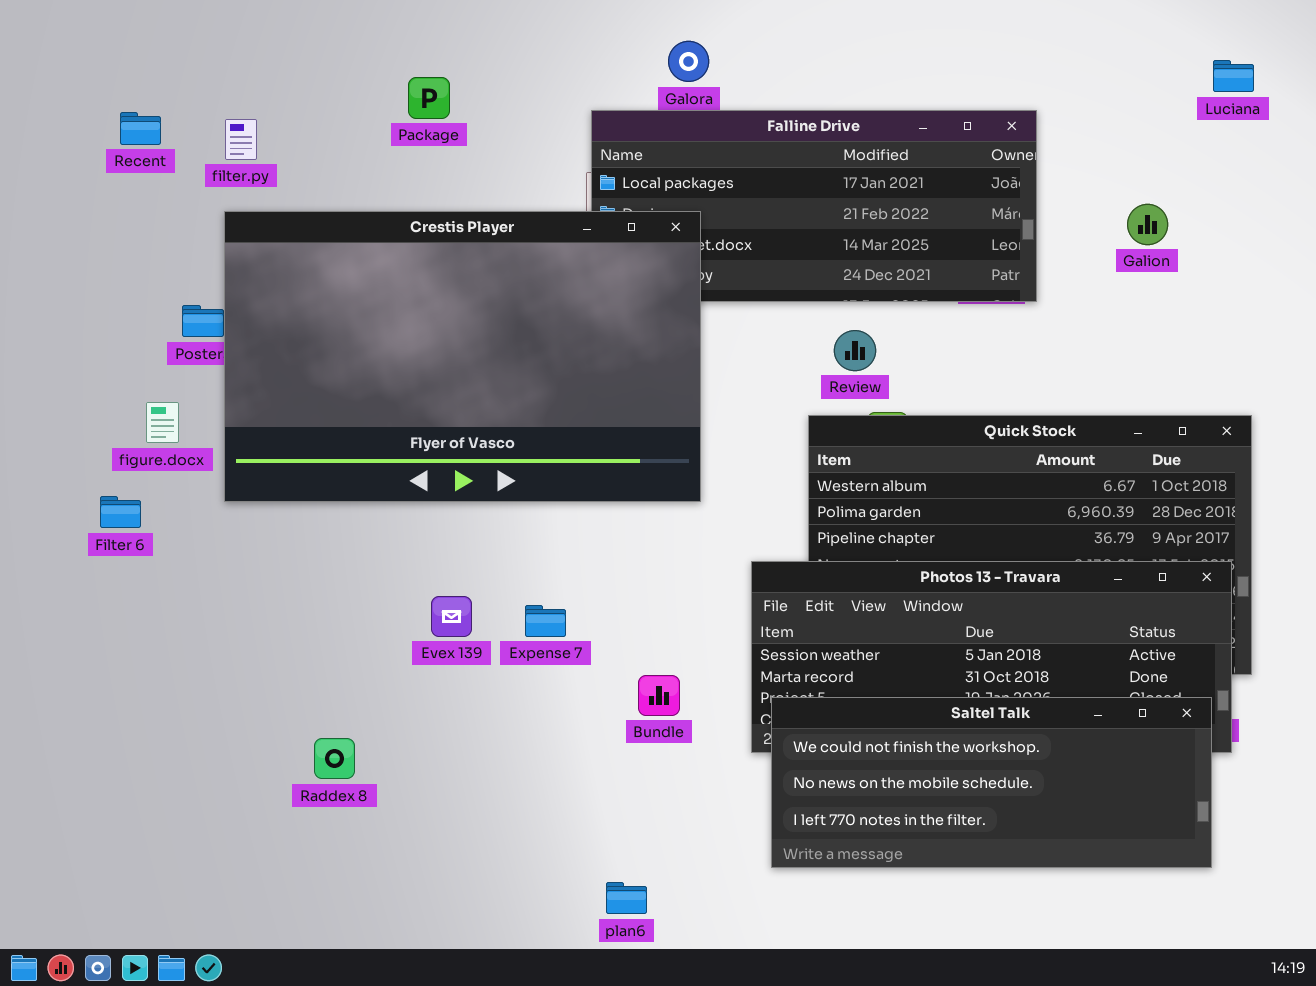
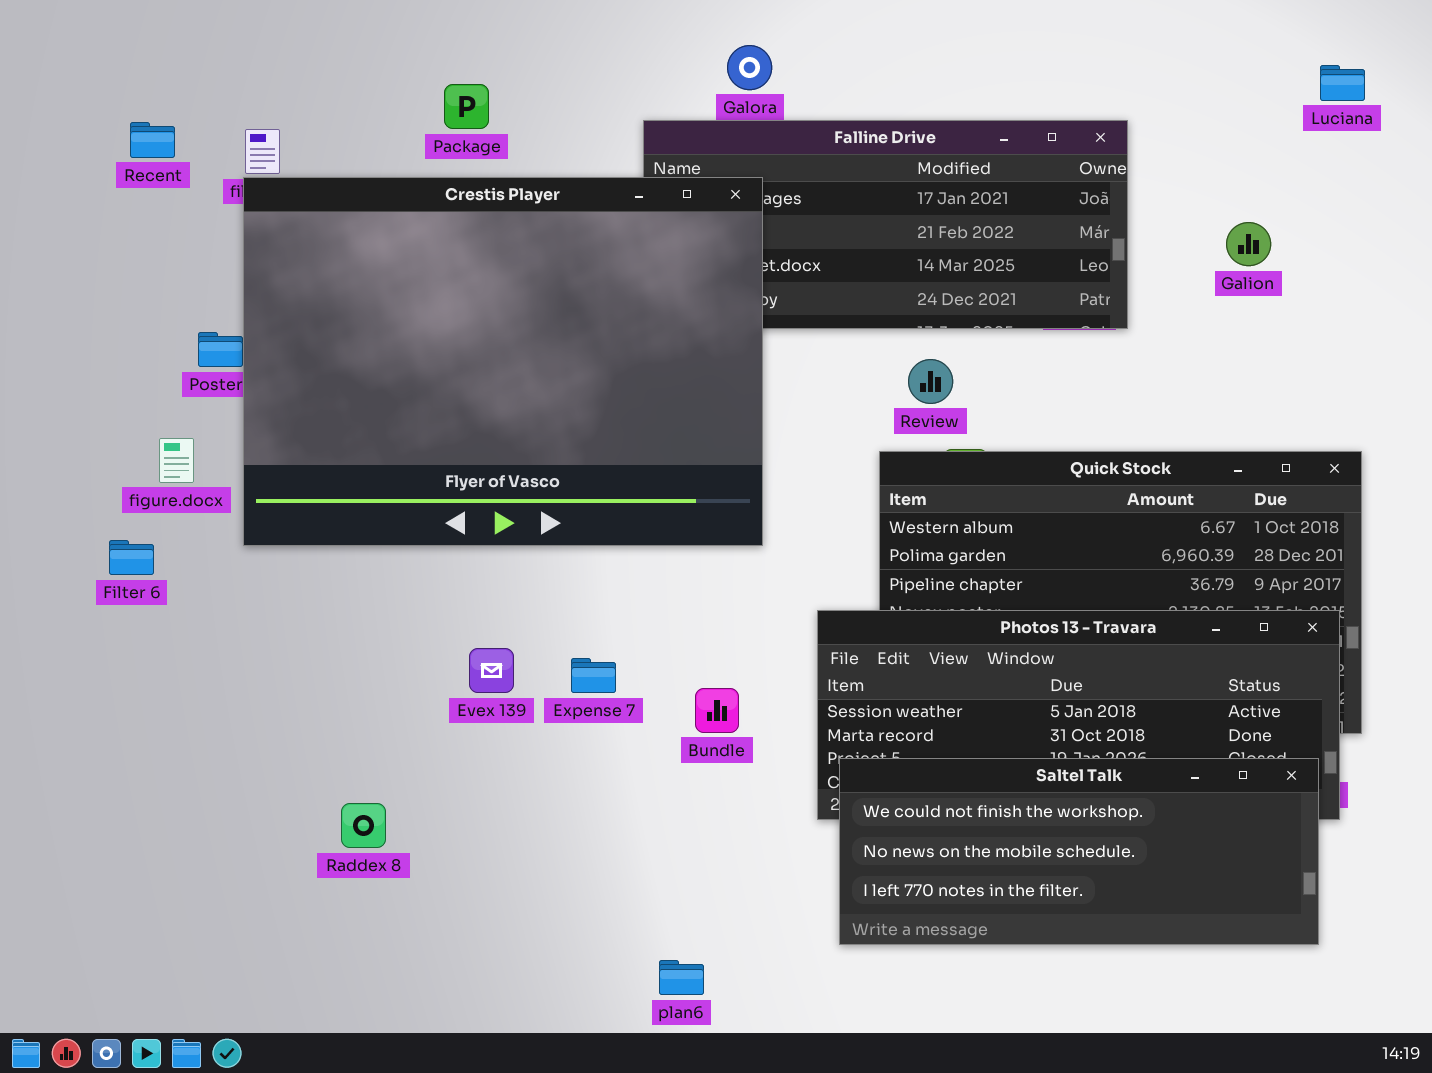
Crestis Player: [224,211,701,502] -> [243,177,763,546], resized
Bundle: [638,675,680,716] -> [695,688,739,733], moved

